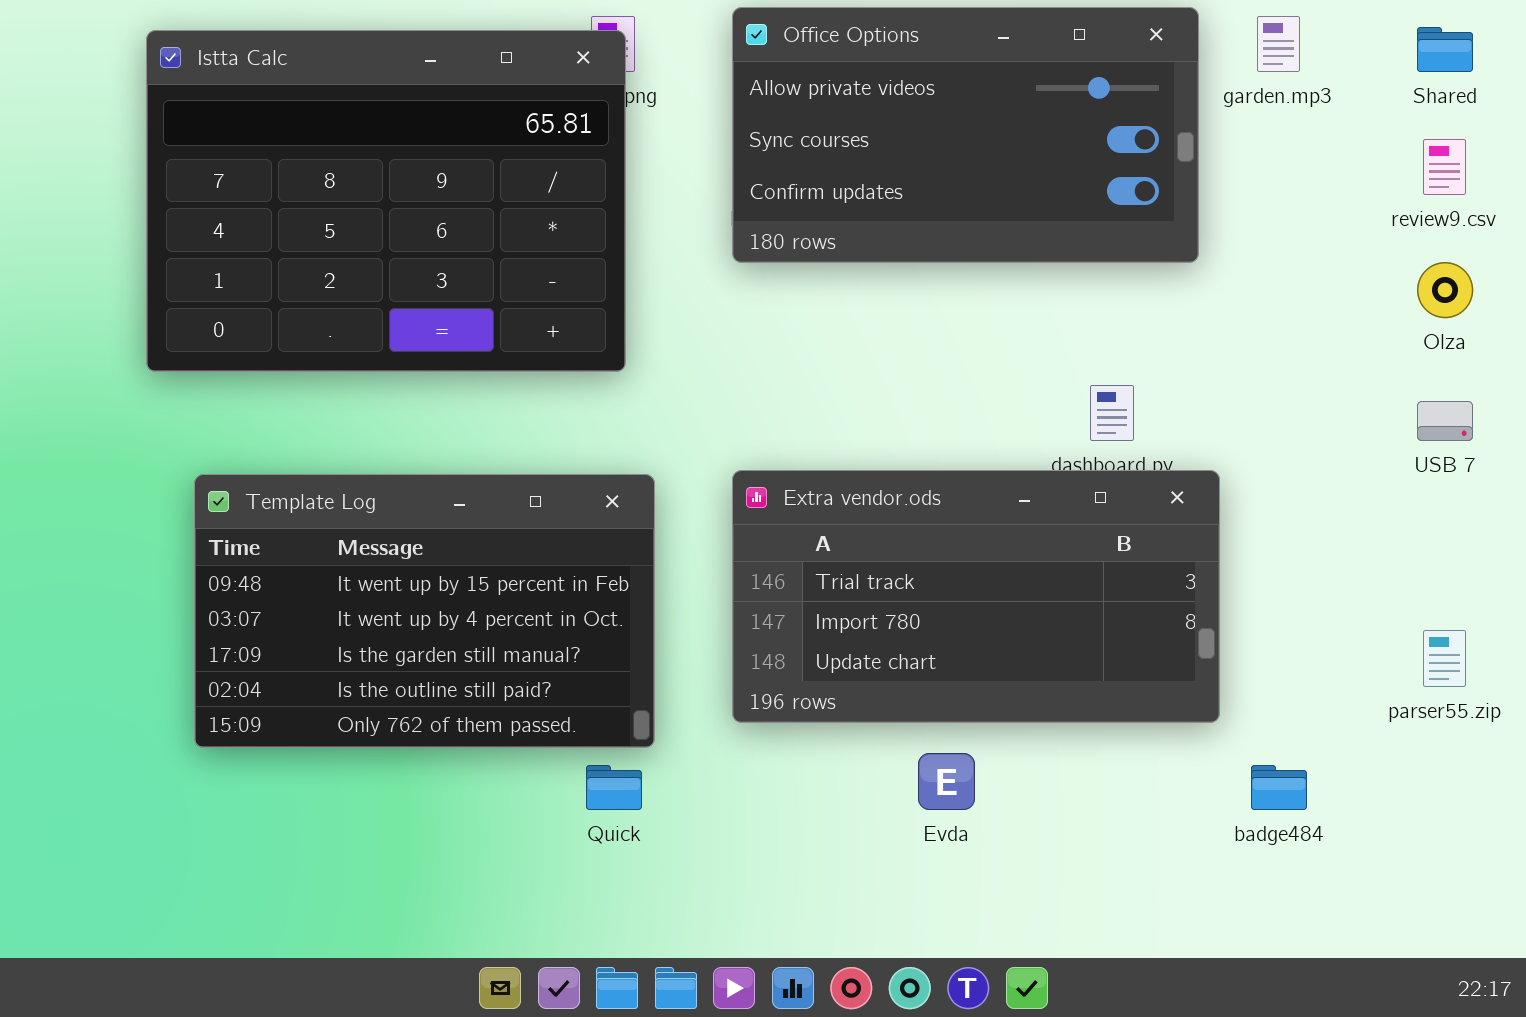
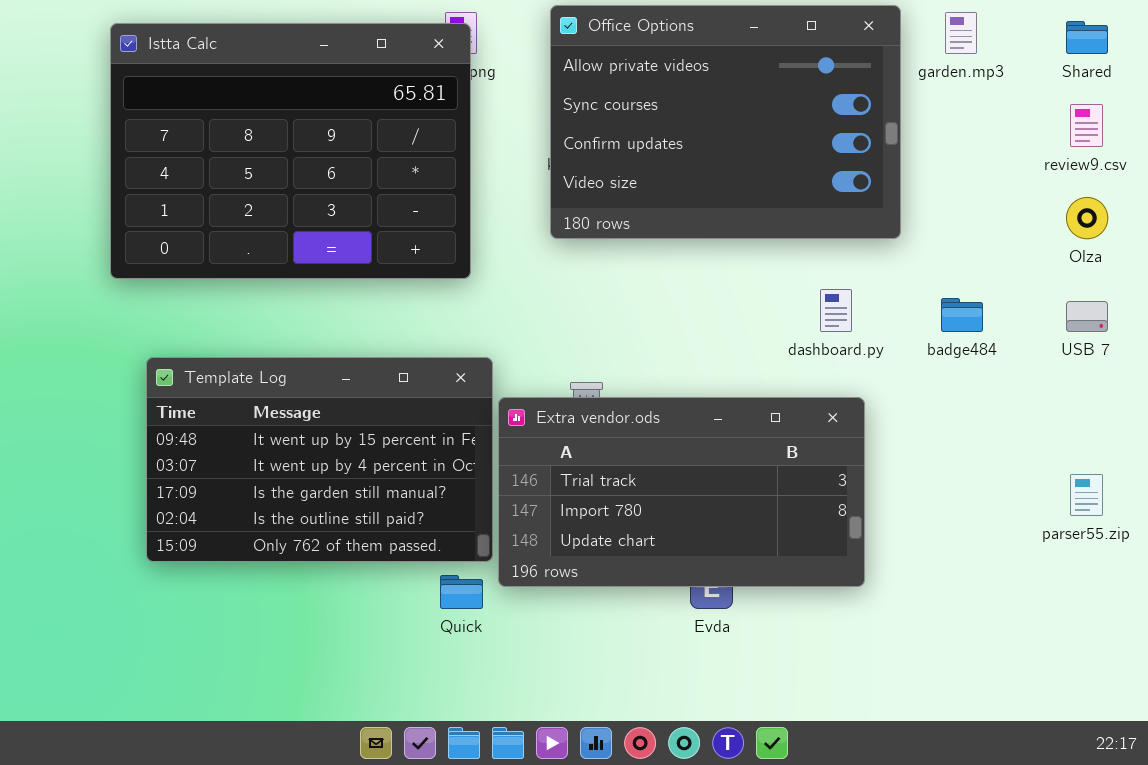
Office Options: [732,7,1199,263] -> [550,5,901,239], resized
Extra vendor.ods: [732,470,1220,723] -> [498,397,865,587], moved
badge484: [1251,765,1307,810] -> [941,298,983,332], moved

